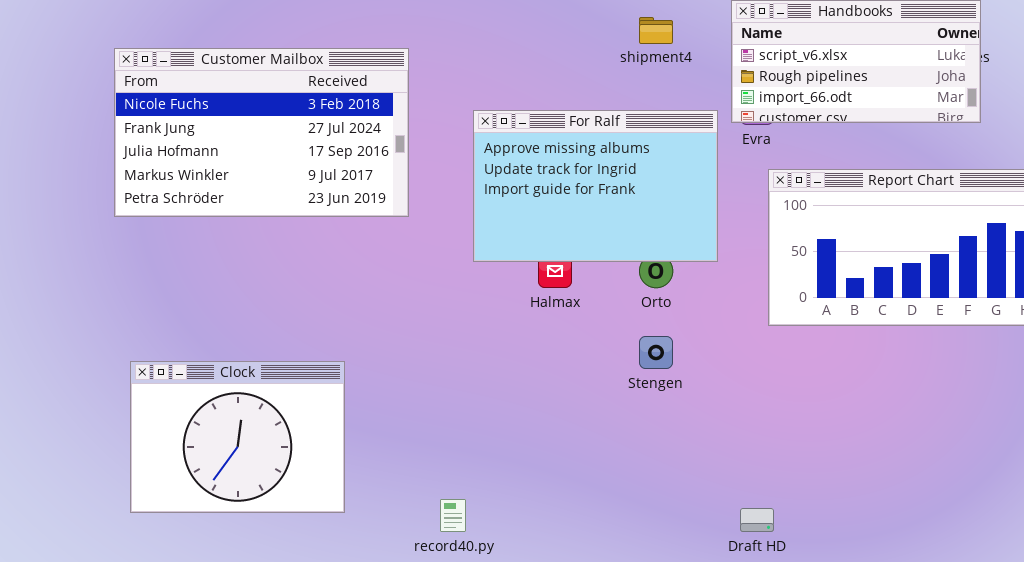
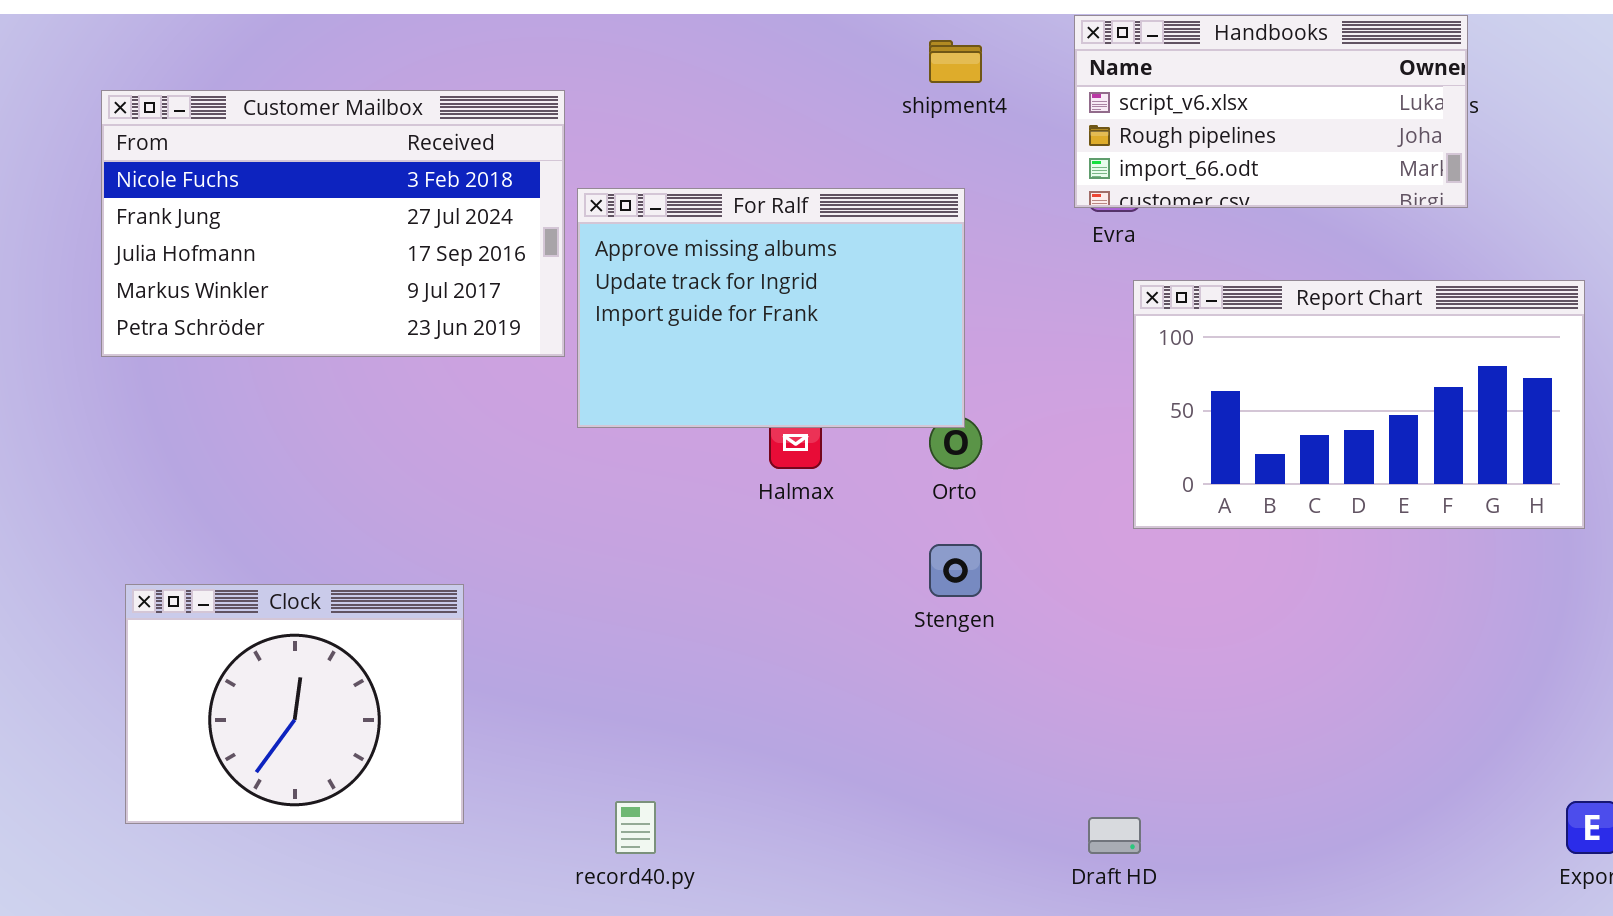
For Ralf: [473,110,718,262] -> [577,188,965,428], moved

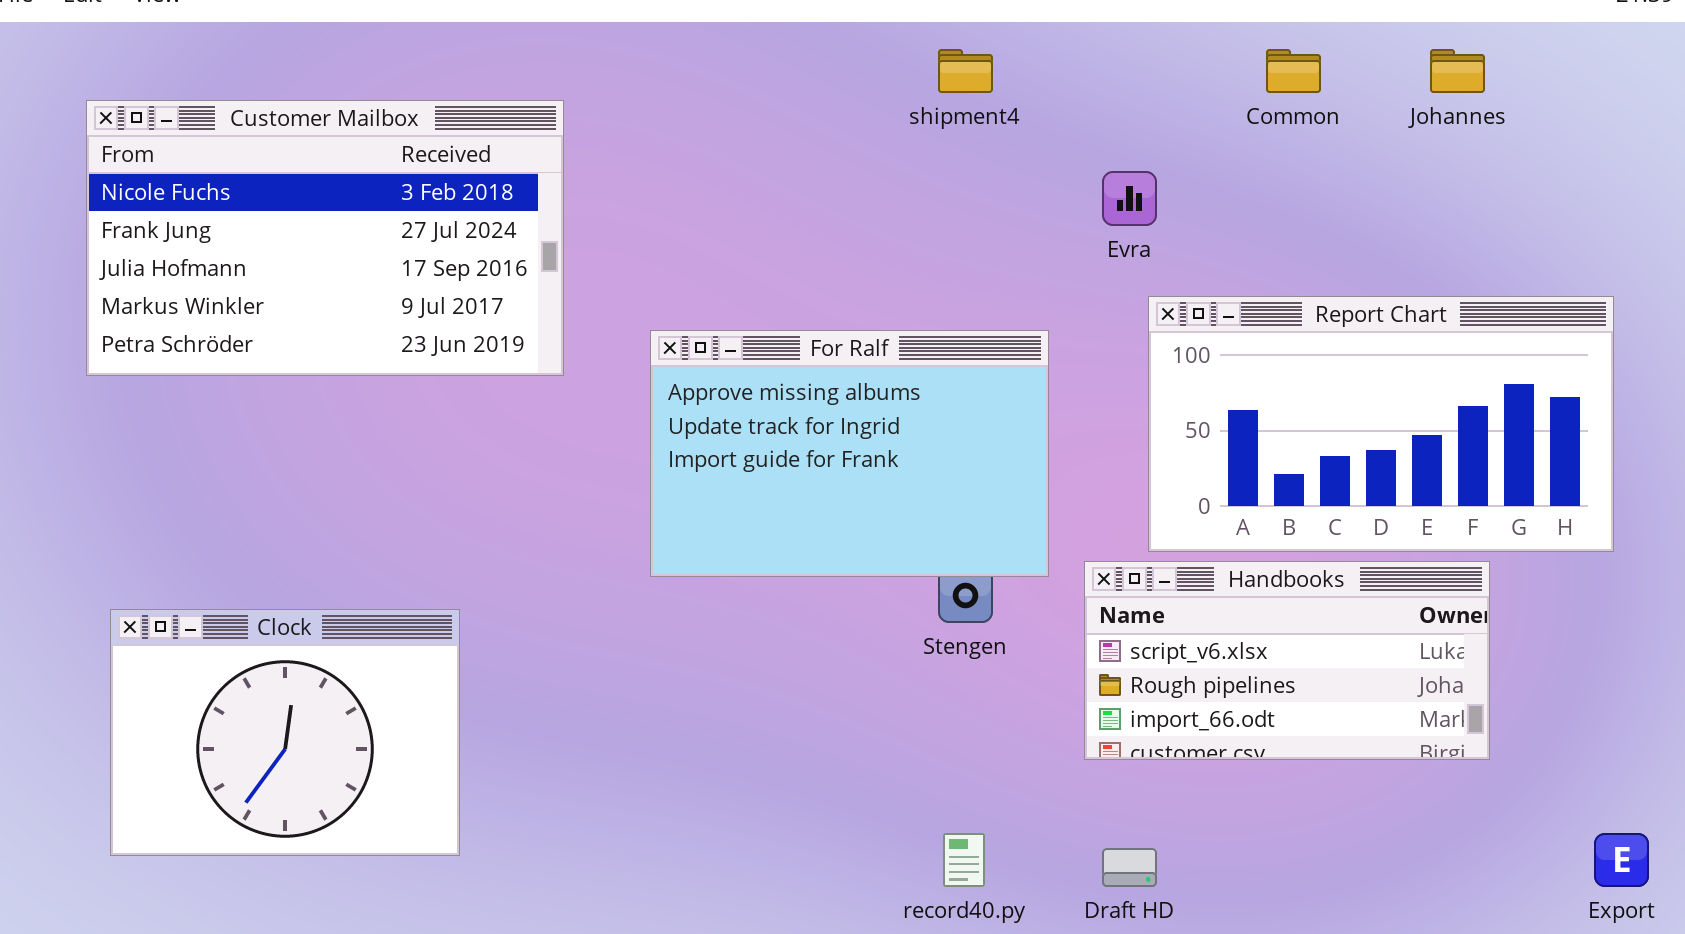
Handbooks: [1074,15,1468,208] -> [1084,561,1490,760], moved
For Ralf: [577,188,965,428] -> [650,330,1049,577], moved
record40.py: [615,801,656,854] -> [943,833,985,887], moved

